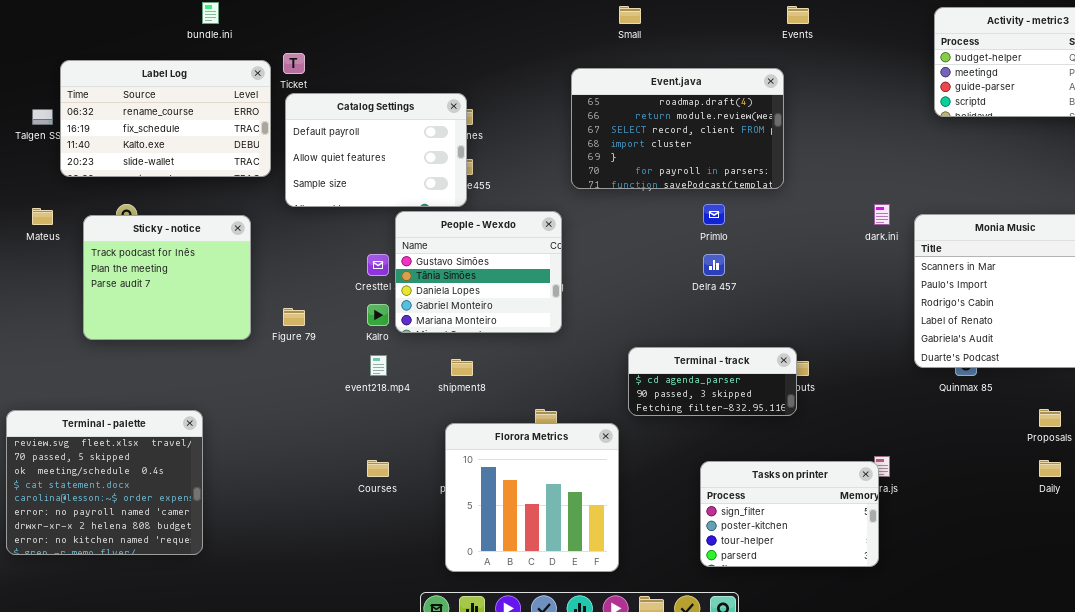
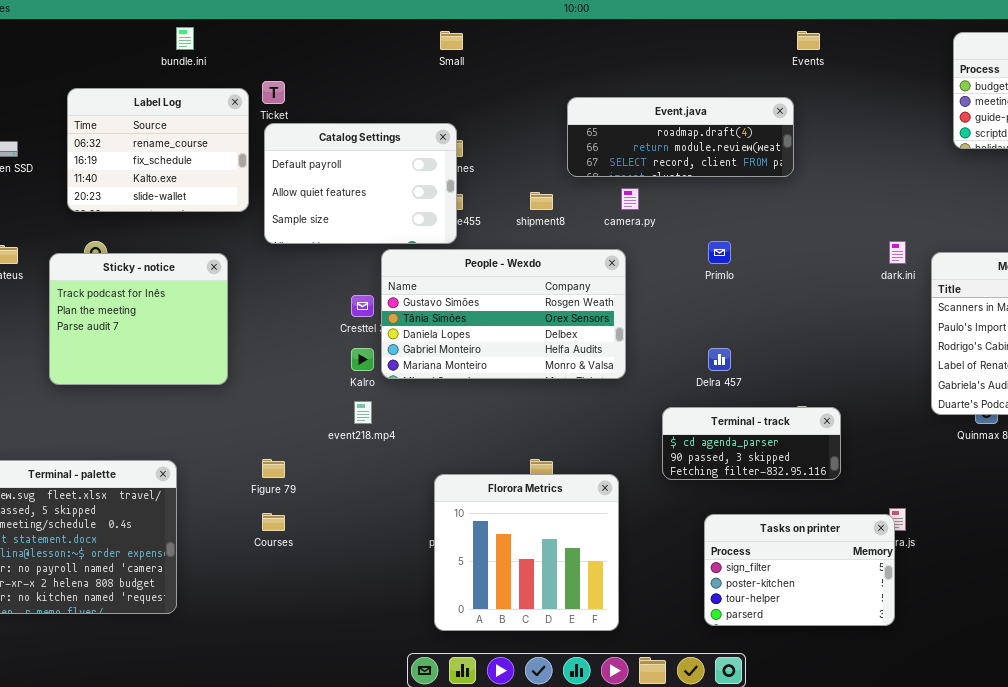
Small: [619,6,641,24] -> [440,31,463,50], moved
Label Log: [60,60,271,177] -> [67,88,249,212], resized
Event.java: [571,68,784,189] -> [567,97,794,177], resized
People - Wexdo: [395,211,562,333] -> [381,249,626,379], resized
Delra 457: [703,254,725,276] -> [708,348,731,371], moved
Figure 79: [283,308,305,326] -> [262,459,285,478], moved
Terminal - track: [628,347,797,416] -> [662,407,841,480], moved
shipment8: [451,359,473,376] -> [530,192,553,210], moved
Courses: [367,460,389,477] -> [262,513,285,531], moved

